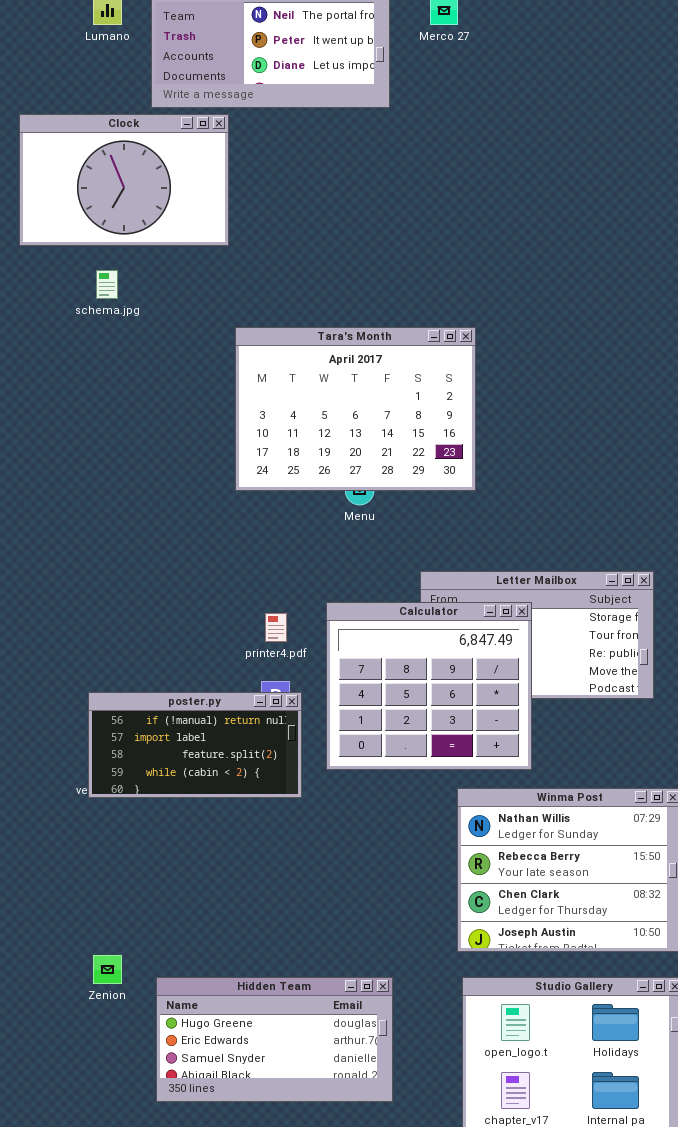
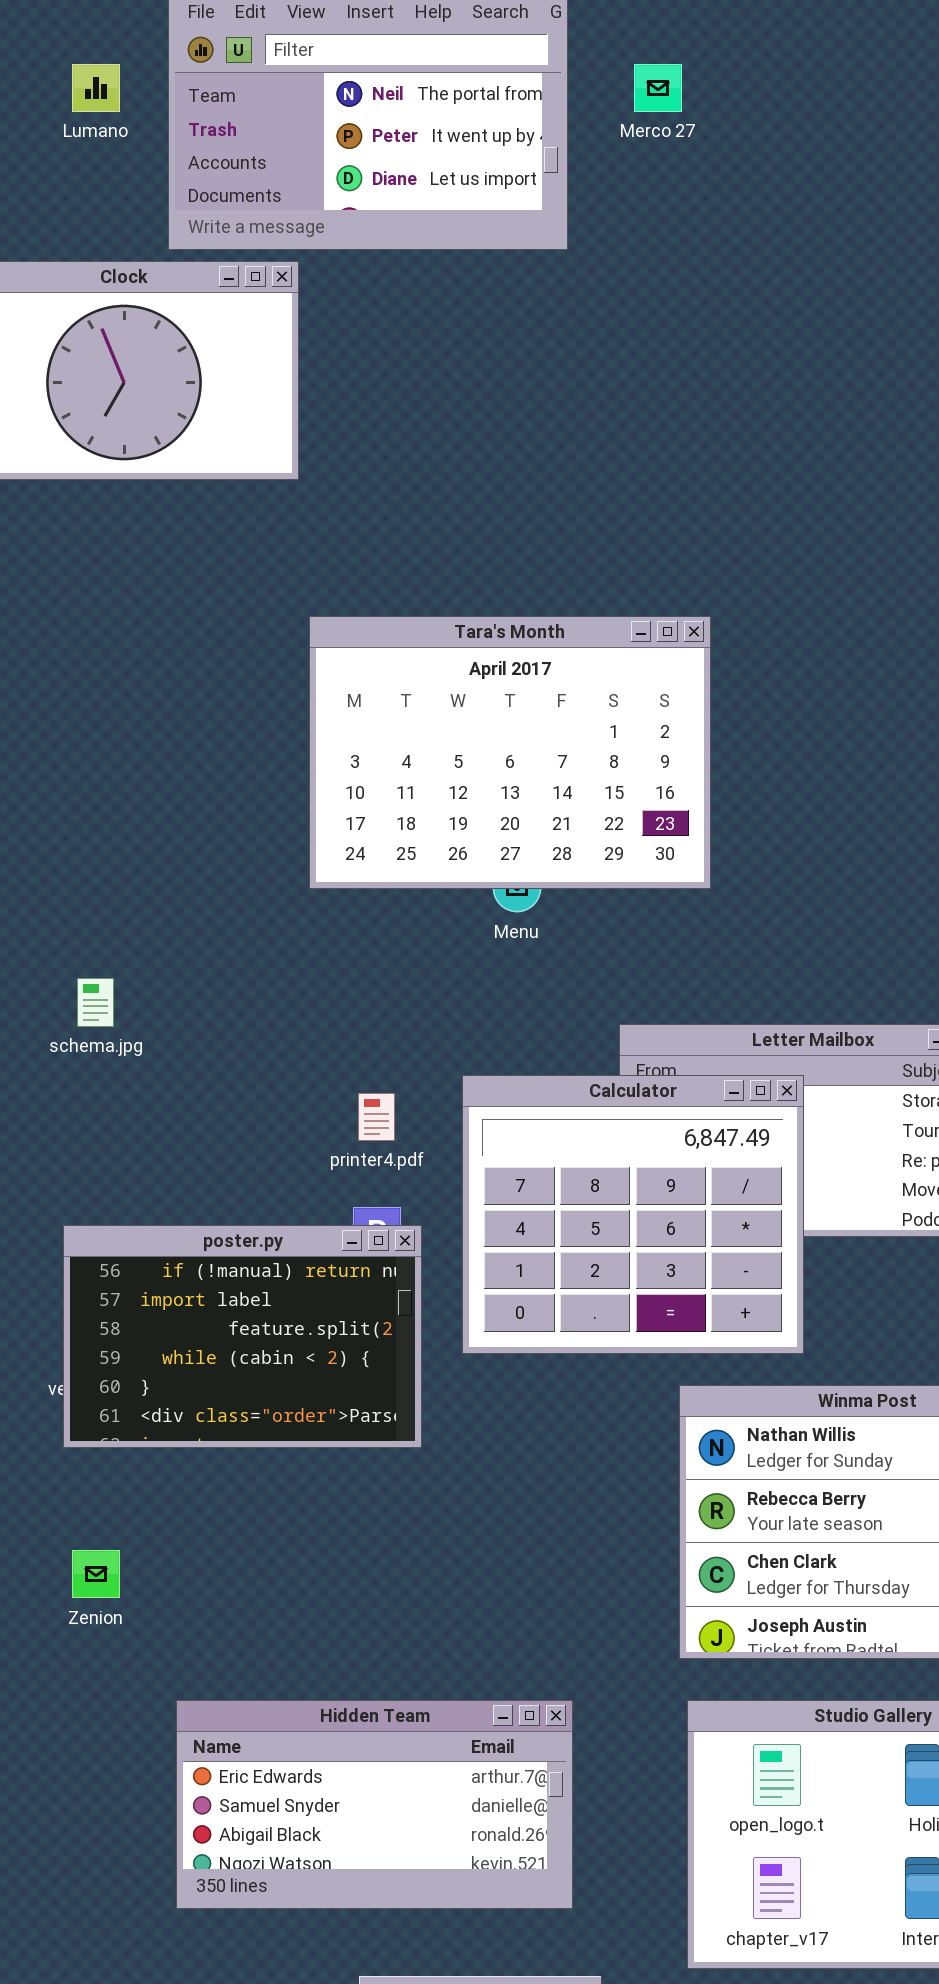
schema.jpg: [96,270,118,299] -> [77,978,114,1027], moved
poster.py: [88,692,302,798] -> [63,1225,422,1448], resized
Zenion: [93,955,122,984] -> [72,1550,120,1598], moved
Hidden Team: [156,977,393,1102] -> [176,1700,573,1909], scrolled down 1 row

